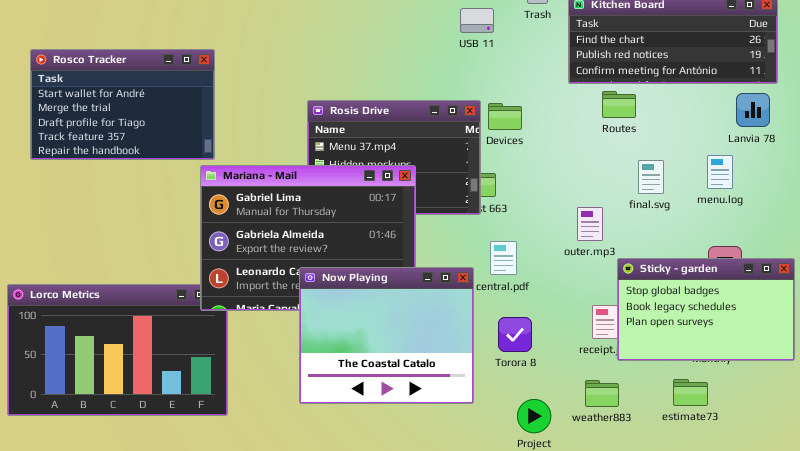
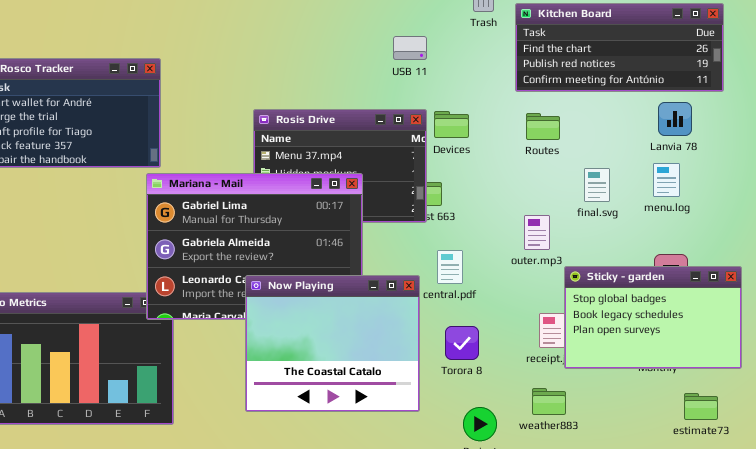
USB 11: [460,8,494,33] -> [393,36,427,60], moved
Routes: [602,91,636,118] -> [526,113,560,140], moved
Lanvia 78: [736,93,770,127] -> [658,102,692,136], moved
estimate73: [673,379,708,406] -> [684,393,718,420], moved

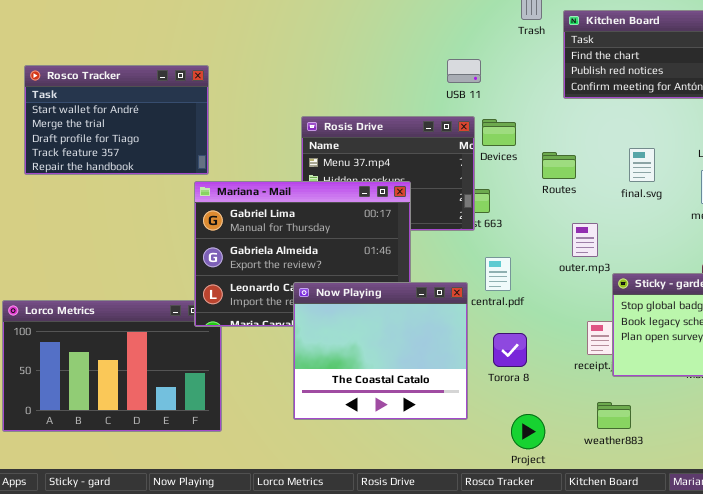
USB 11: [393,36,427,60] -> [447,59,481,83], moved
Routes: [526,113,560,140] -> [542,152,576,179], moved
final.svg: [584,168,610,202] -> [629,148,655,182], moved
weather883: [532,388,566,415] -> [597,402,631,429], moved

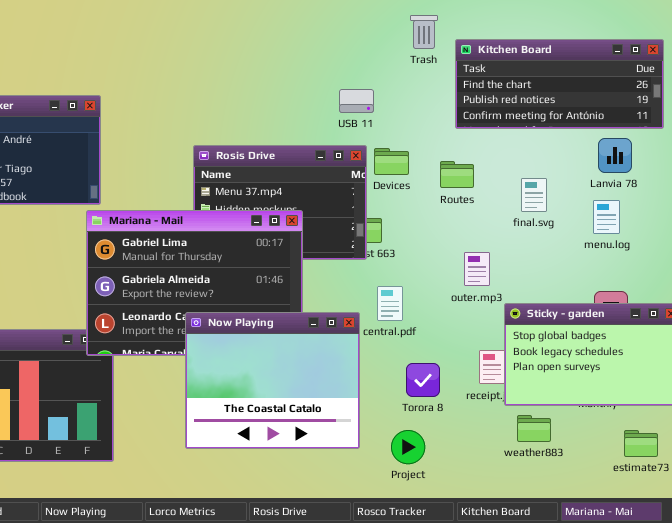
Routes: [542,152,576,179] -> [440,161,474,188], moved
Torora 8: [493,333,527,367] -> [406,363,440,397], moved
weather883: [597,402,631,429] -> [517,415,551,442], moved
Project: [511,414,545,449] -> [391,430,425,464], moved

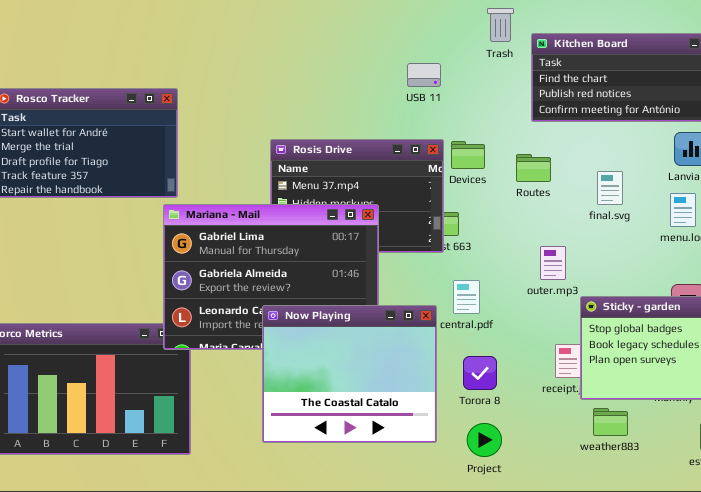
USB 11: [339,89,374,113] -> [407,63,441,87], moved
Torora 8: [406,363,440,397] -> [463,356,497,390], moved

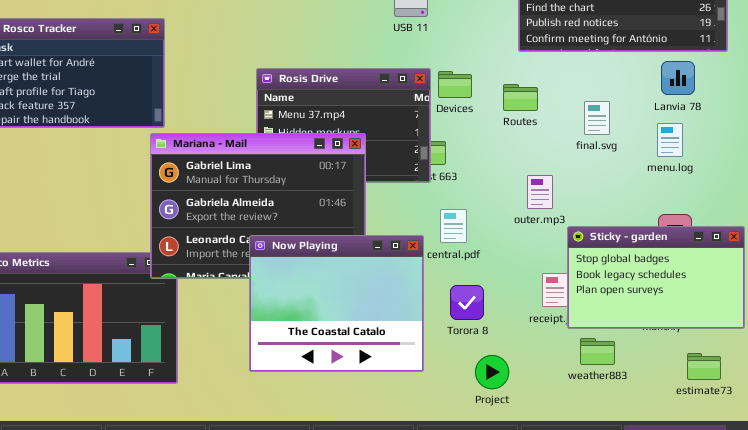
Project: [467,423,502,457] -> [475,355,509,389], moved

